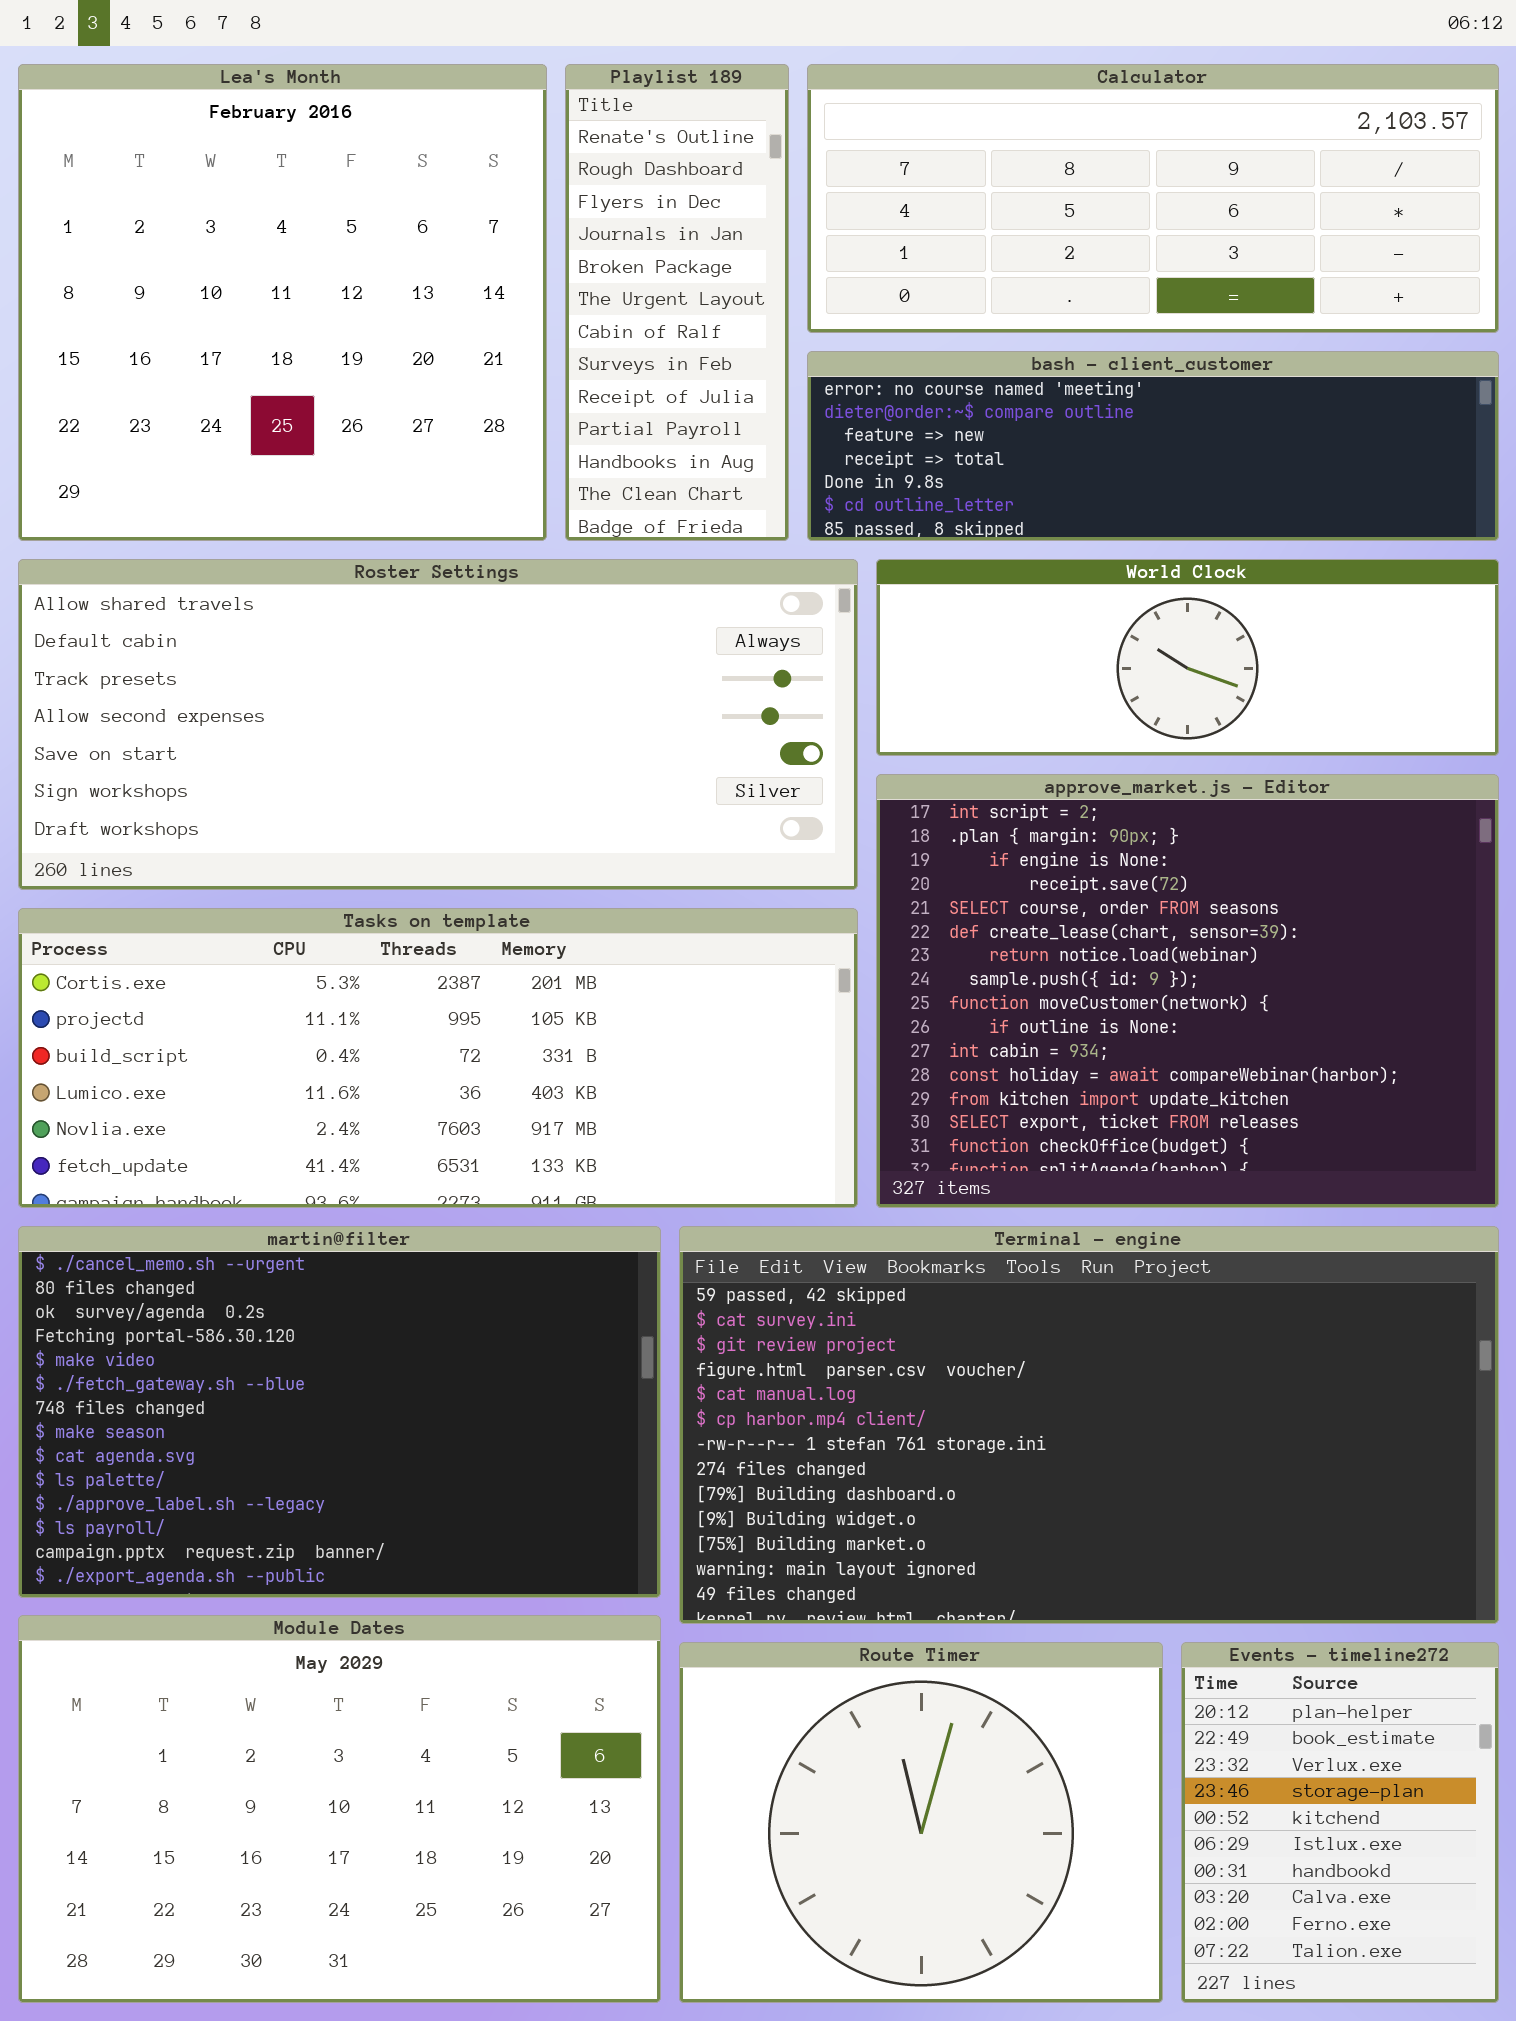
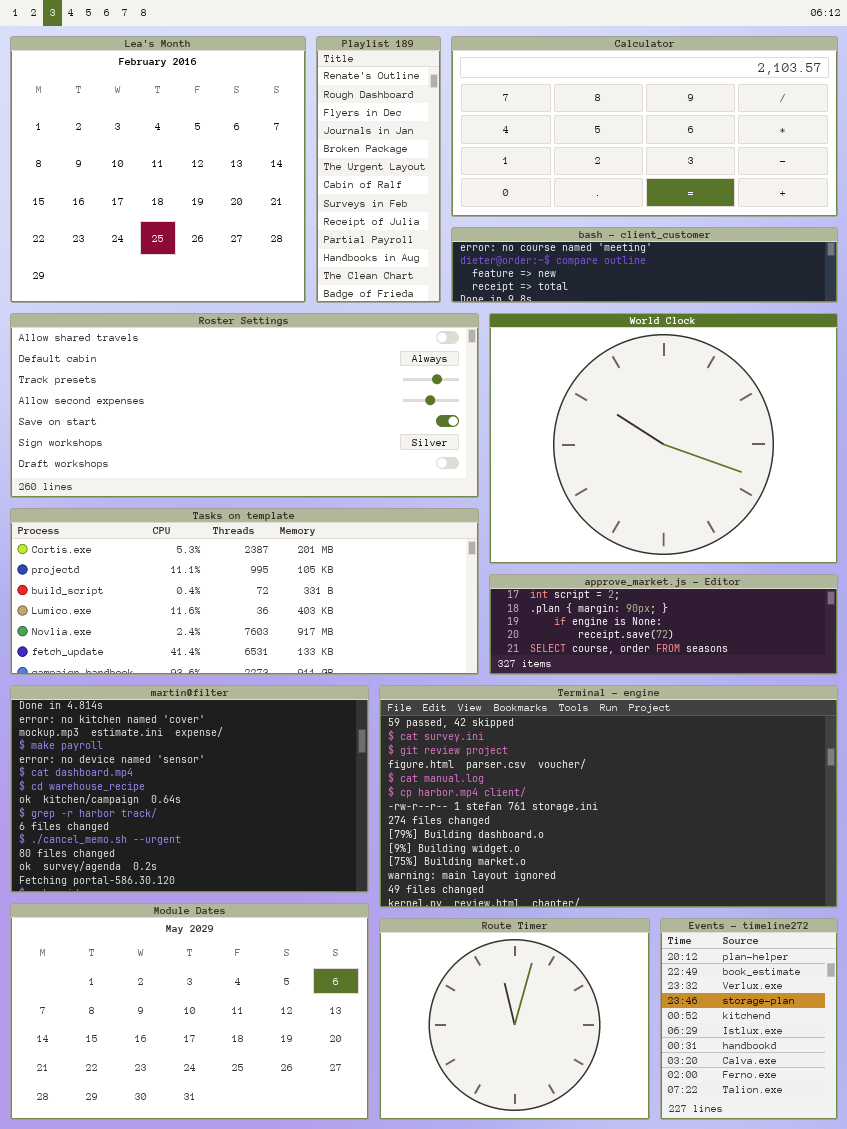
Calculator: [807,64,1499,333] -> [451,36,838,217], resized
bash - client_customer: [807,351,1499,541] -> [451,227,838,303], resized
World Clock: [876,559,1499,756] -> [489,313,838,564], resized
approve_market.js - Editor: [876,774,1499,1208] -> [489,574,838,675], resized
martin@filter: [18,1226,661,1598] -> [10,685,369,893], scrolled up 10 rows

